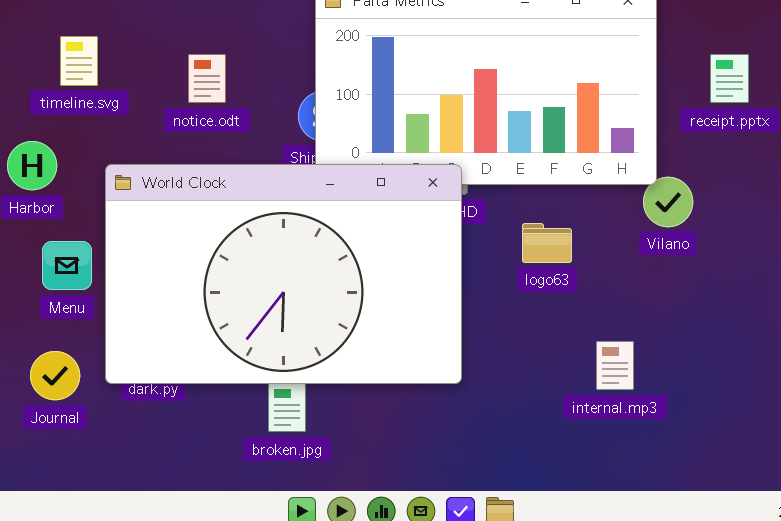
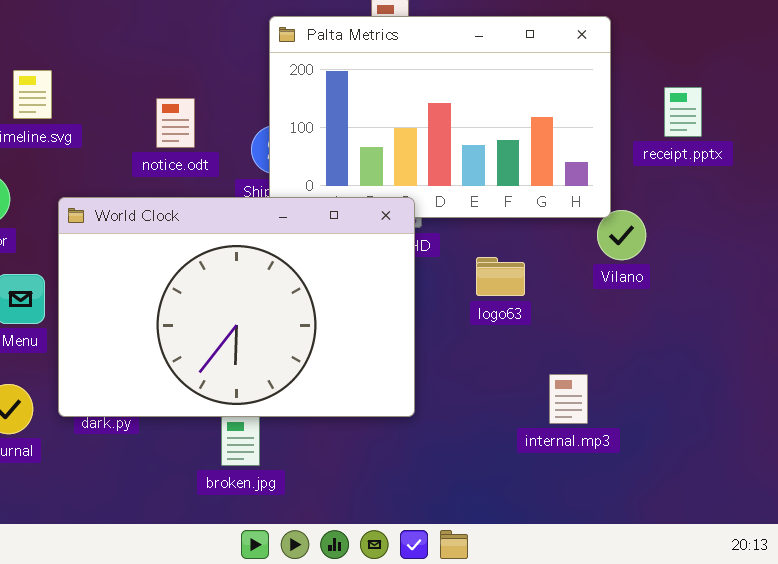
notice.odt: [188,54,226,103] -> [156,98,195,148], moved

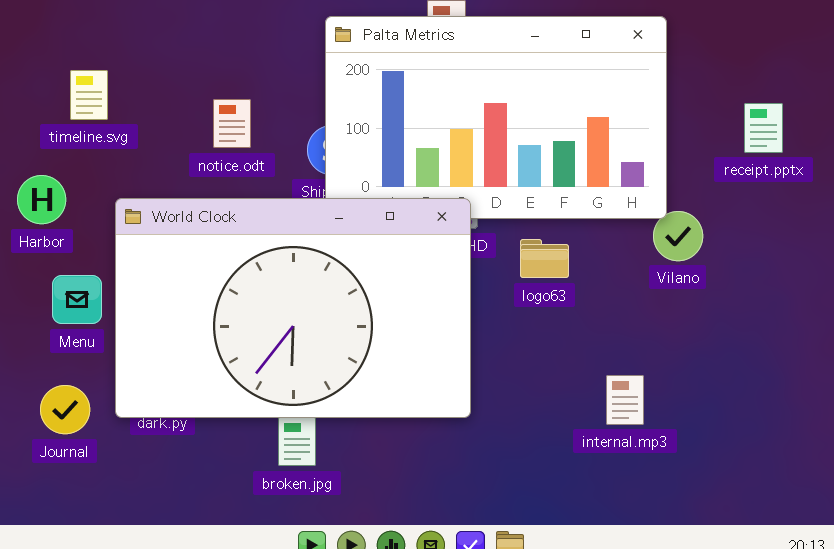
receipt.pptx: [664,87,702,137] -> [744,103,783,153], moved
logo63: [476,257,525,296] -> [520,239,569,278], moved

